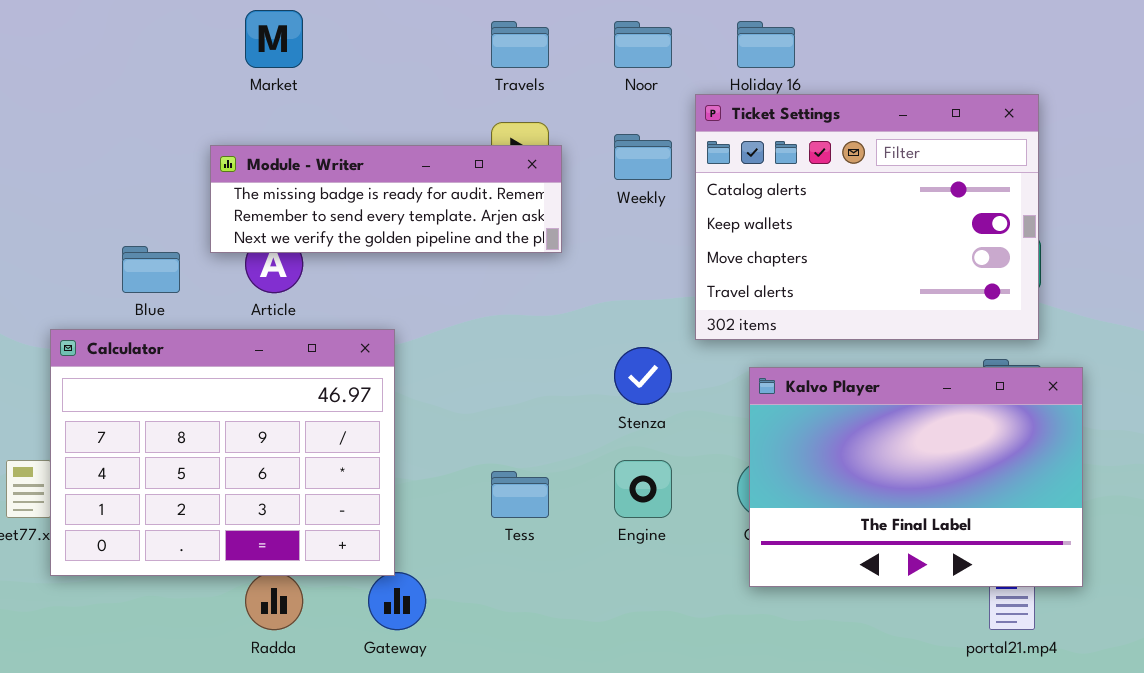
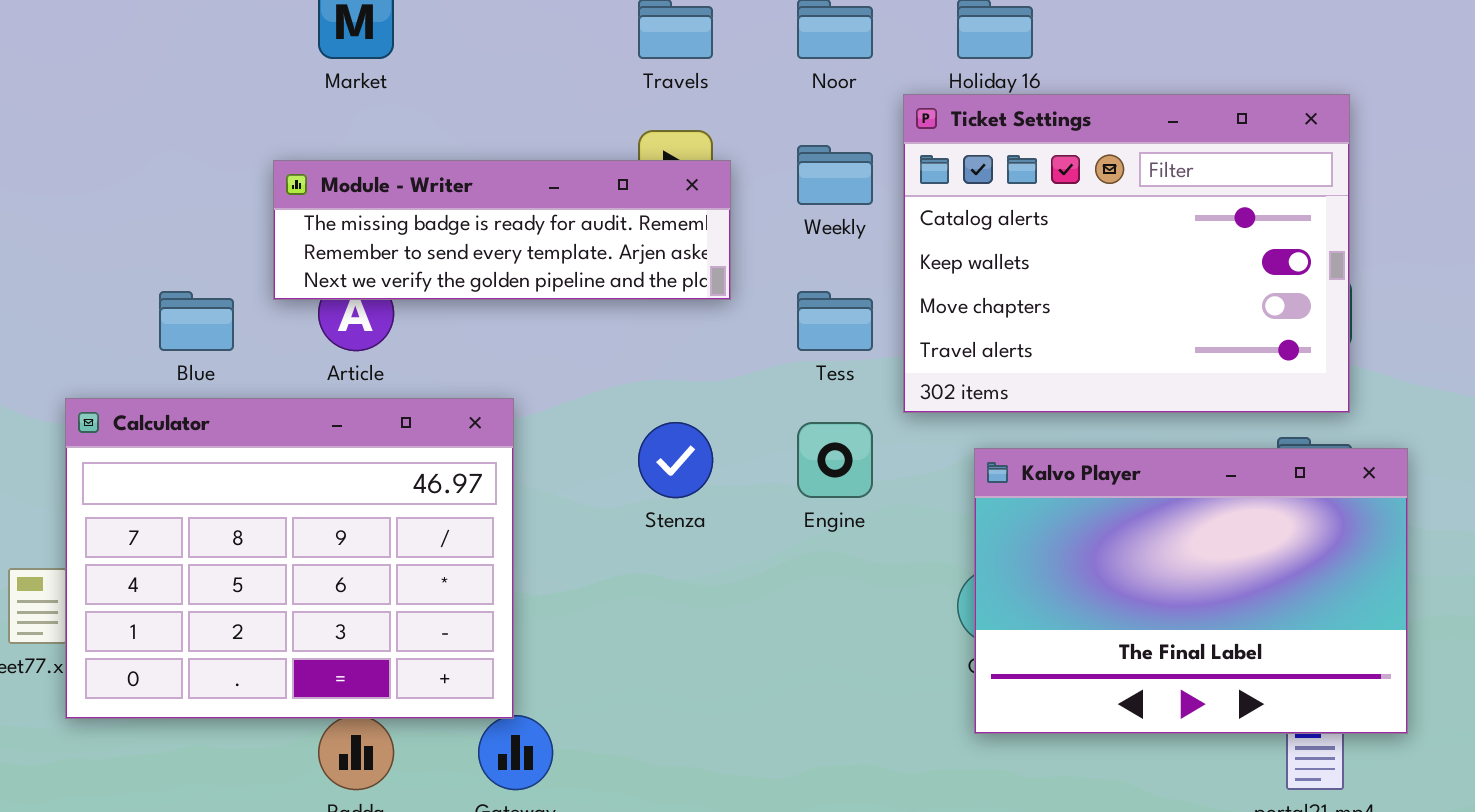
Stenza: [614,347,672,405] -> [638,422,713,498], moved
Engine: [614,460,672,518] -> [797,422,873,498], moved
Tess: [491,471,549,518] -> [797,291,873,351], moved

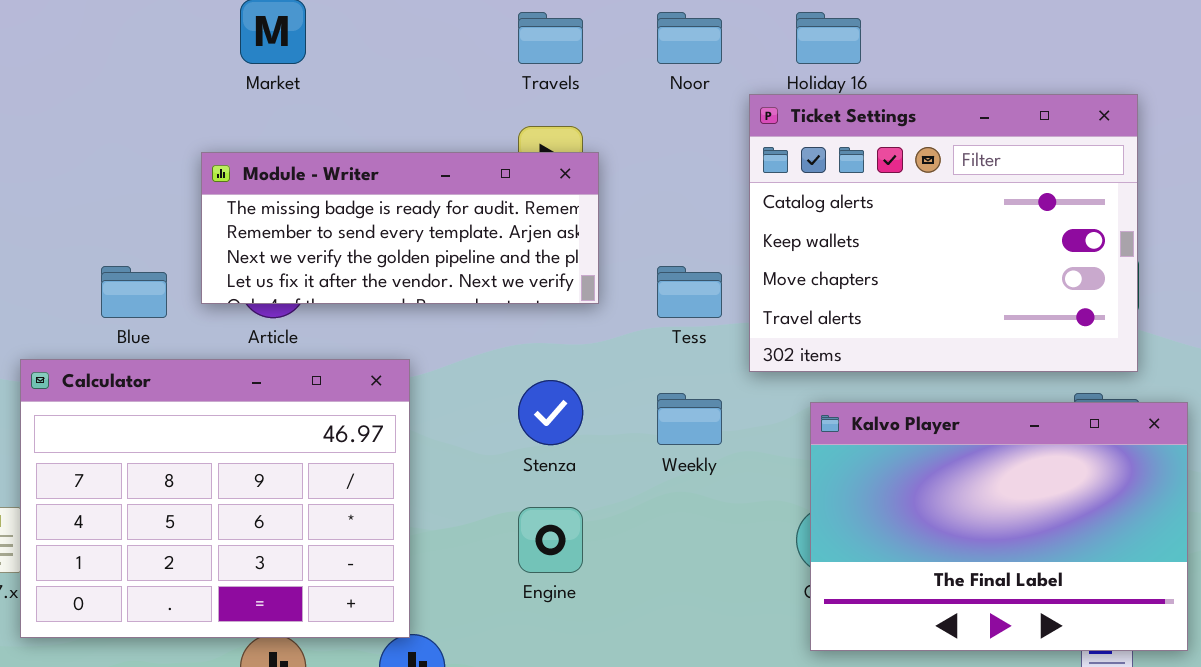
Weekly: [797,145,873,205] -> [657,393,722,445], moved
Module - Writer: [273,160,731,300] -> [201,152,599,304], resized
Engine: [797,422,873,498] -> [518,507,583,573], moved

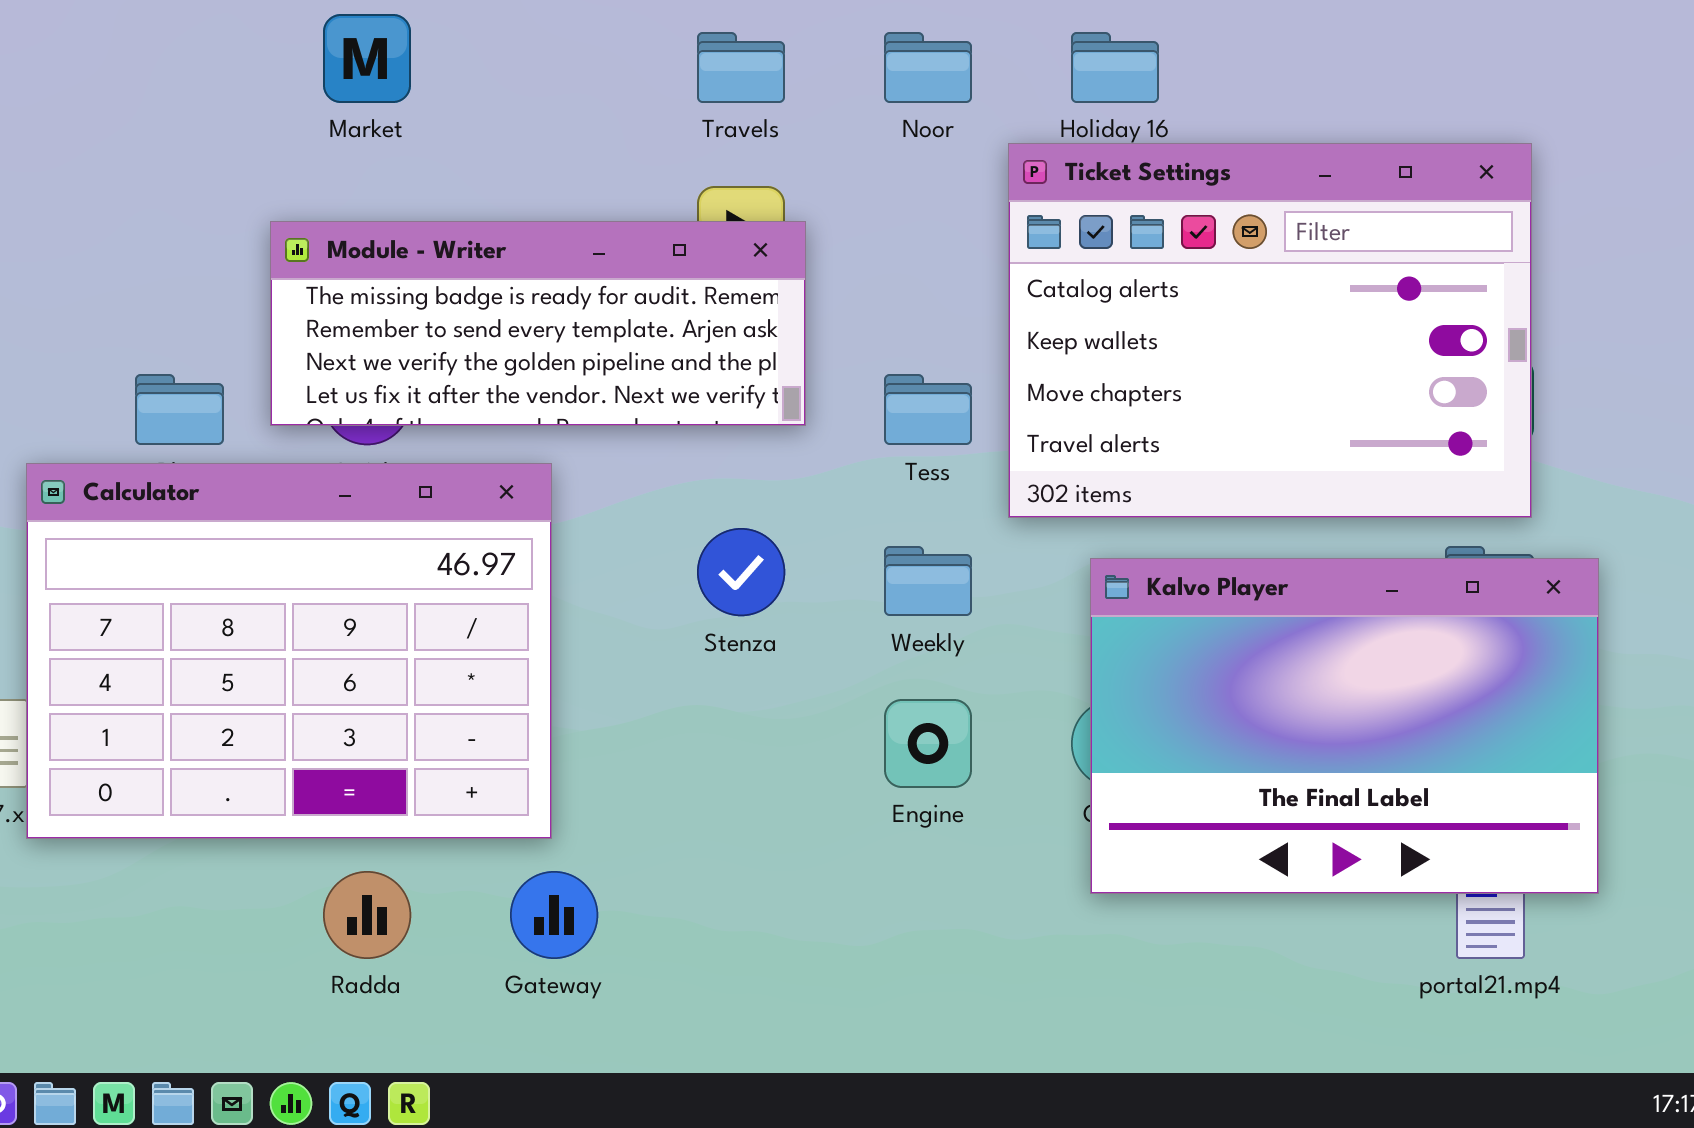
Calculator: [20,359,410,638] -> [26,463,552,839], moved
Engine: [518,507,583,573] -> [884,699,972,788], moved

